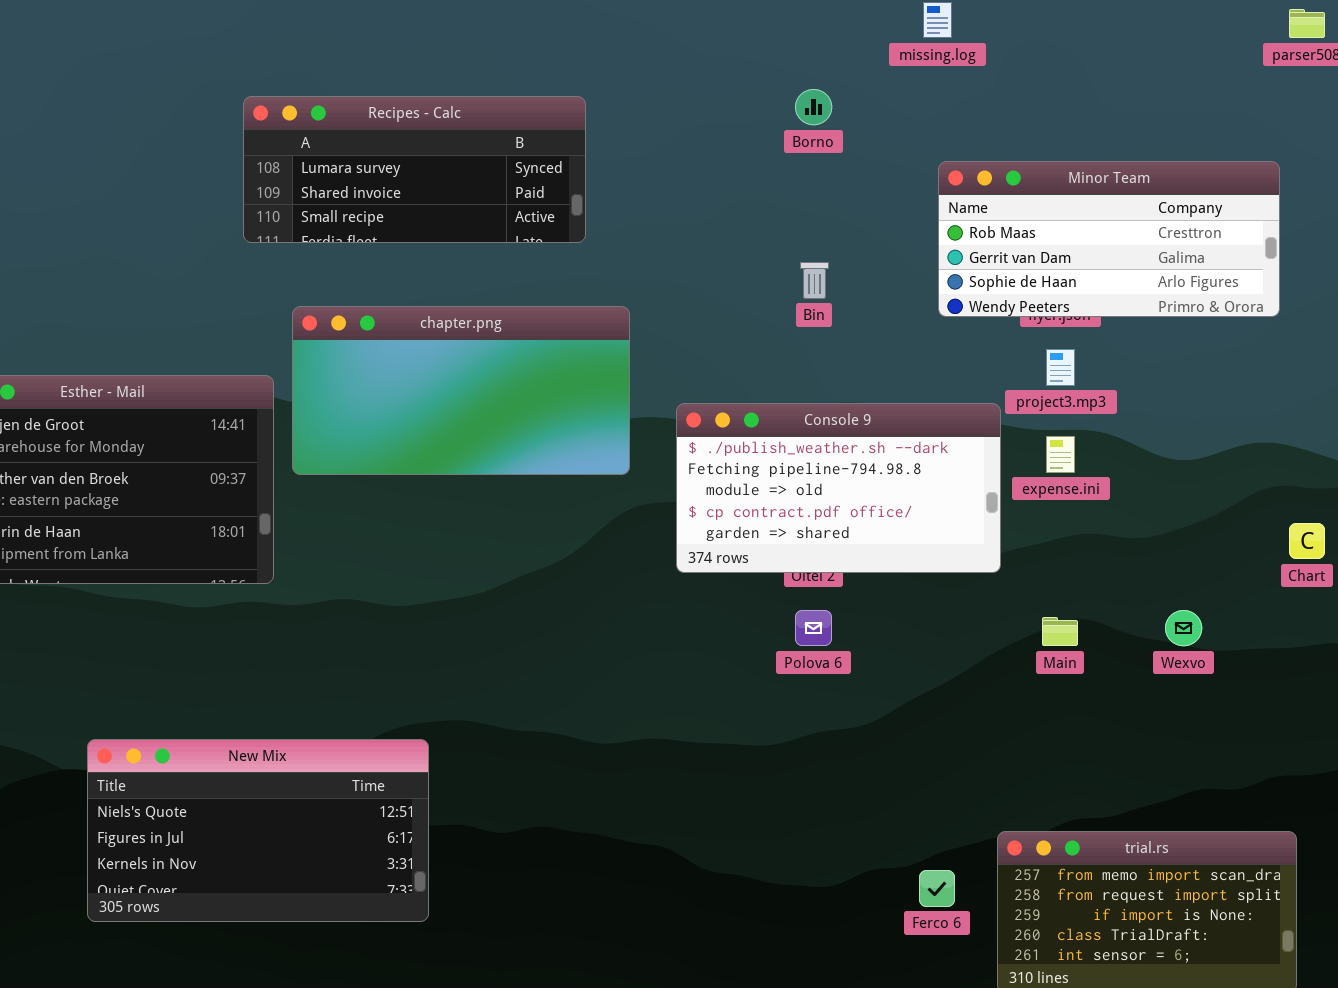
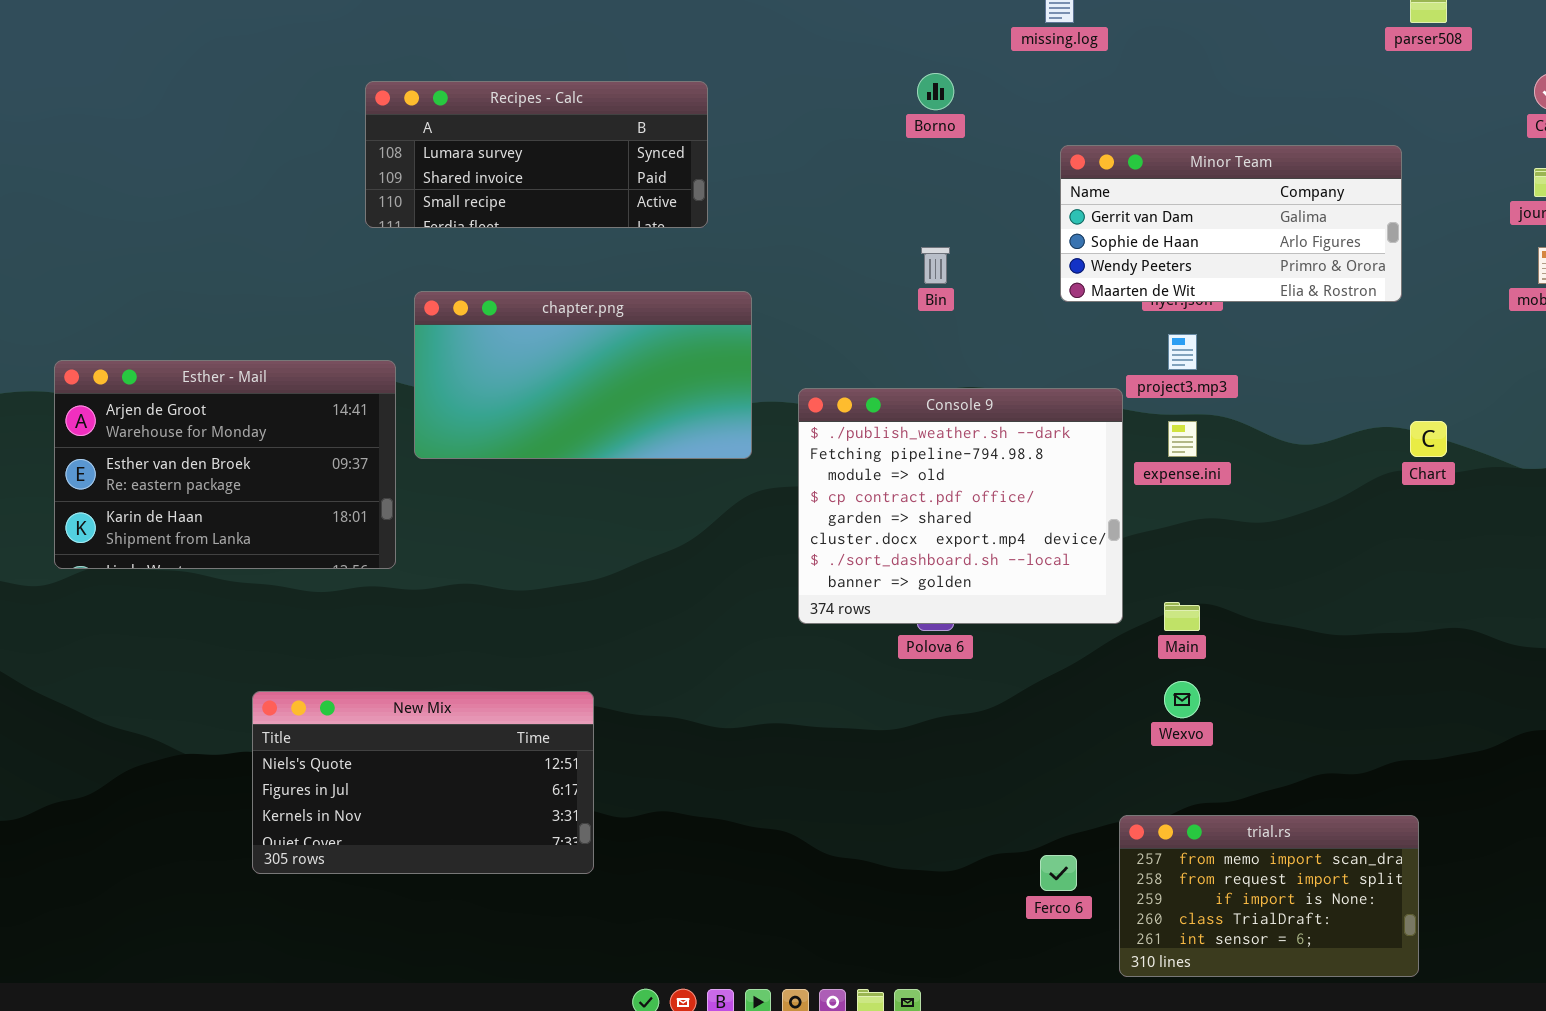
Minor Team: [938,161,1280,317] -> [1060,145,1402,302], scrolled down 1 row
Console 9: [676,403,1001,573] -> [798,388,1123,624], resized
Chart: [1289,523,1325,559] -> [1410,421,1447,457], moved
Wexvo: [1165,610,1202,646] -> [1164,681,1200,718], moved
New Mix: [87,739,429,922] -> [252,691,594,874], moved

